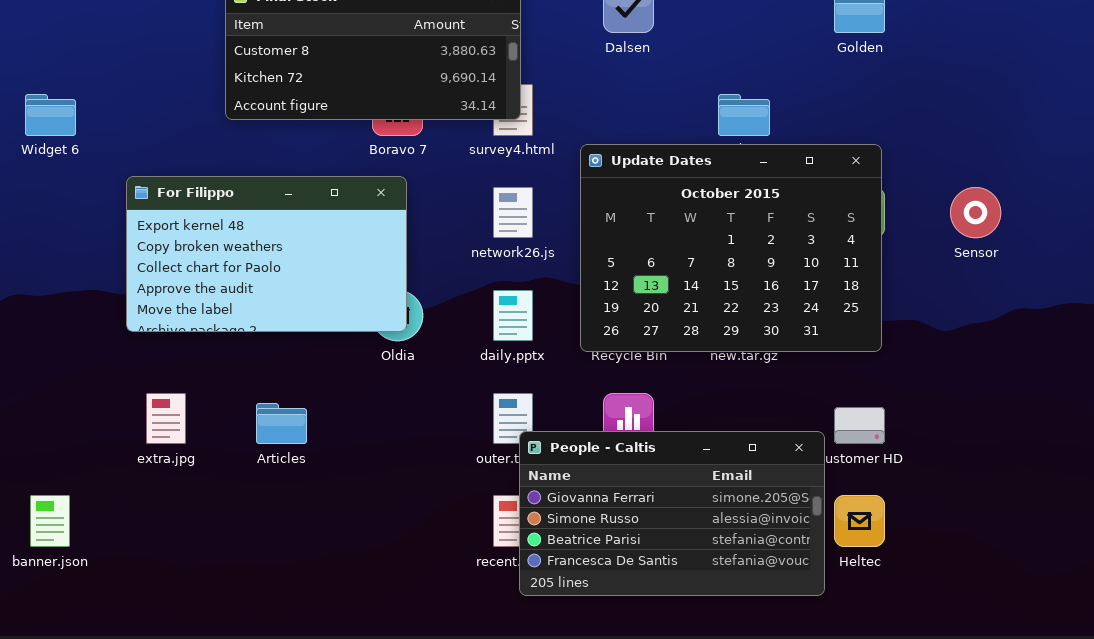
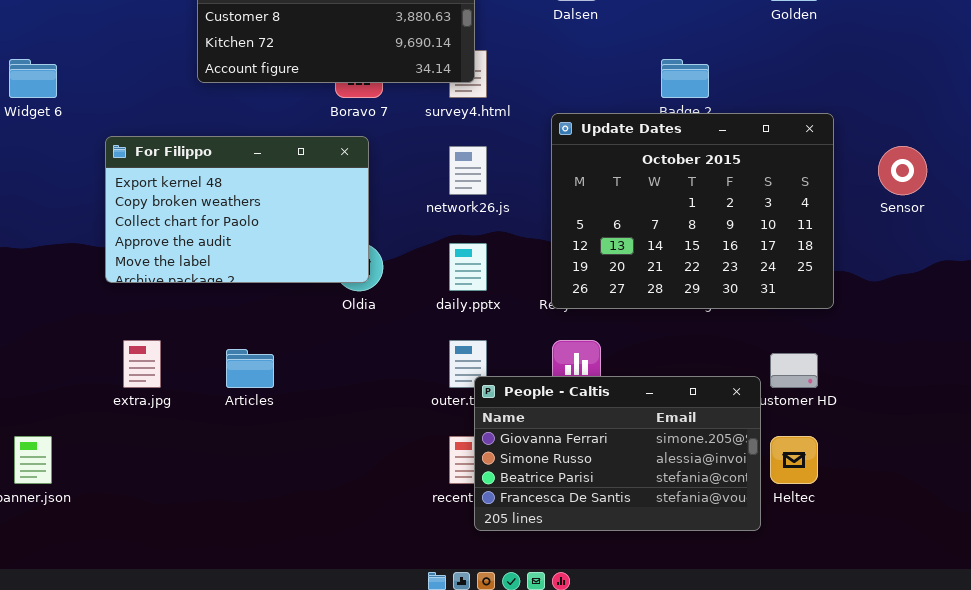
Update Dates: [580,144,882,352] -> [551,113,834,309], moved

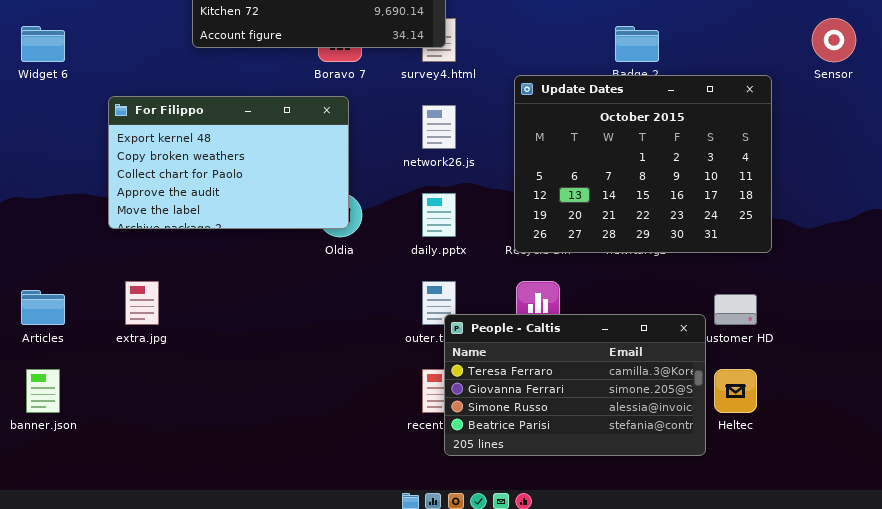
Sensor: [878,146,927,195] -> [812,18,856,62], moved
Articles: [226,349,274,388] -> [21,290,65,325], moved
People - Caltis: [474,376,761,531] -> [444,314,706,456], scrolled up 1 row

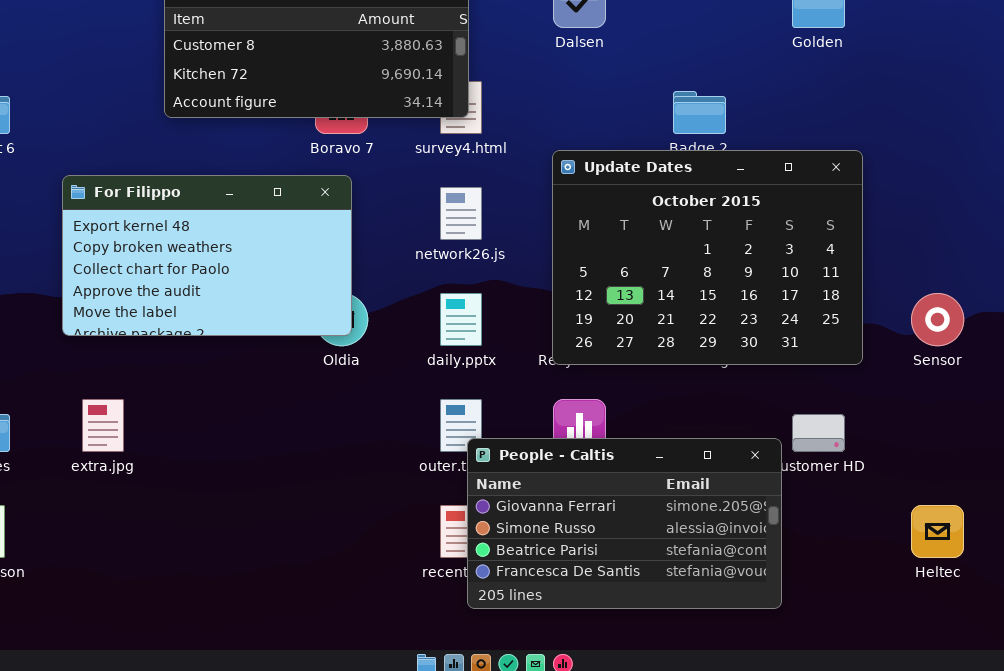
Sensor: [812,18,856,62] -> [911,293,964,346], moved
People - Caltis: [444,314,706,456] -> [467,438,782,609], scrolled down 1 row
Heltec: [714,369,757,413] -> [911,505,964,558], moved

